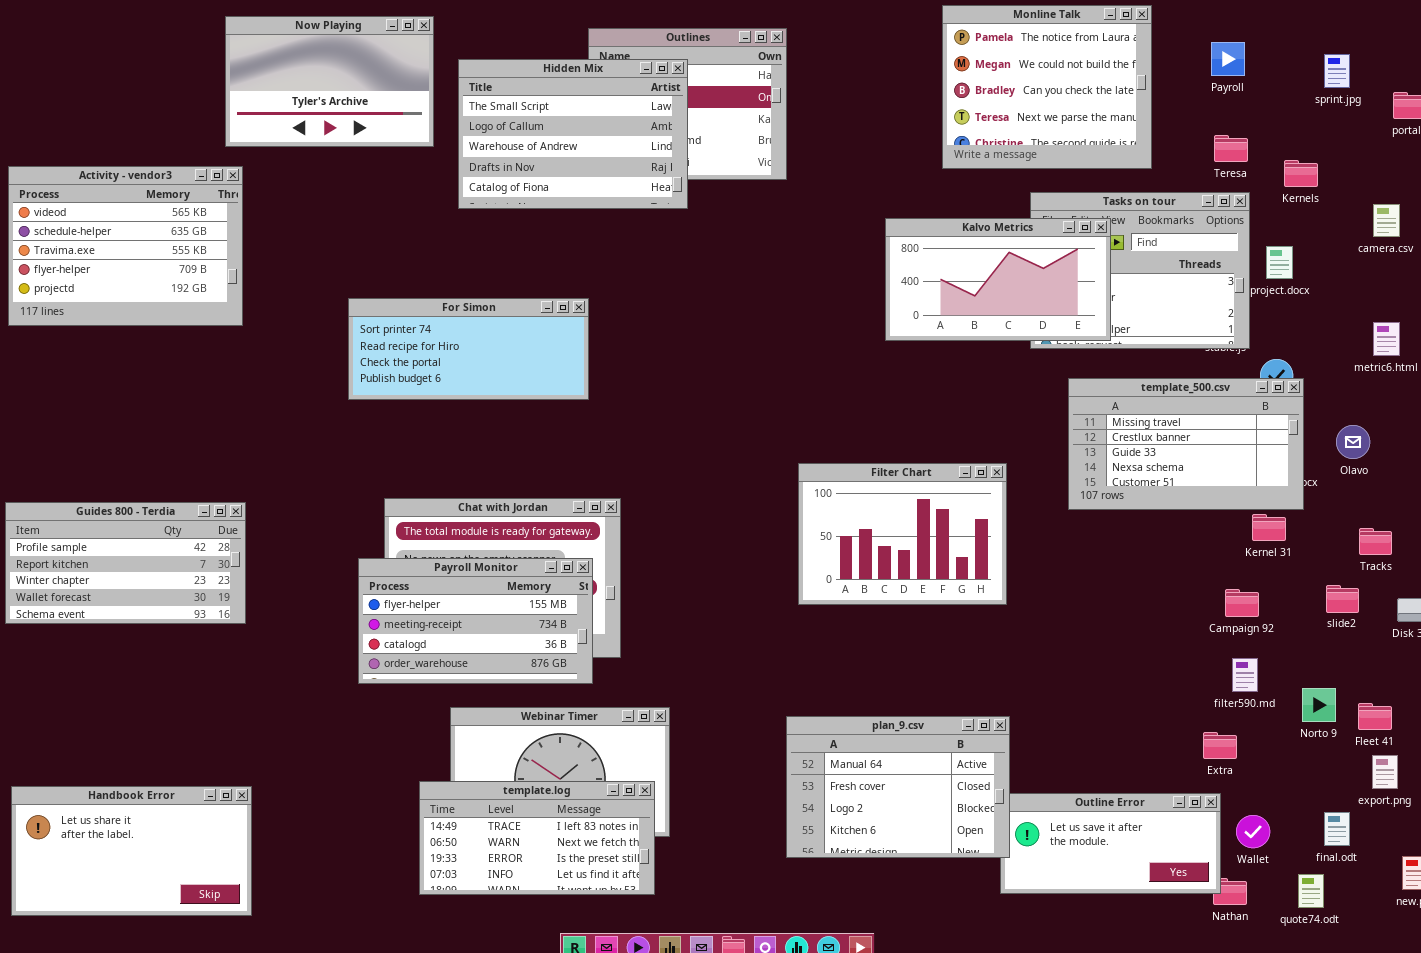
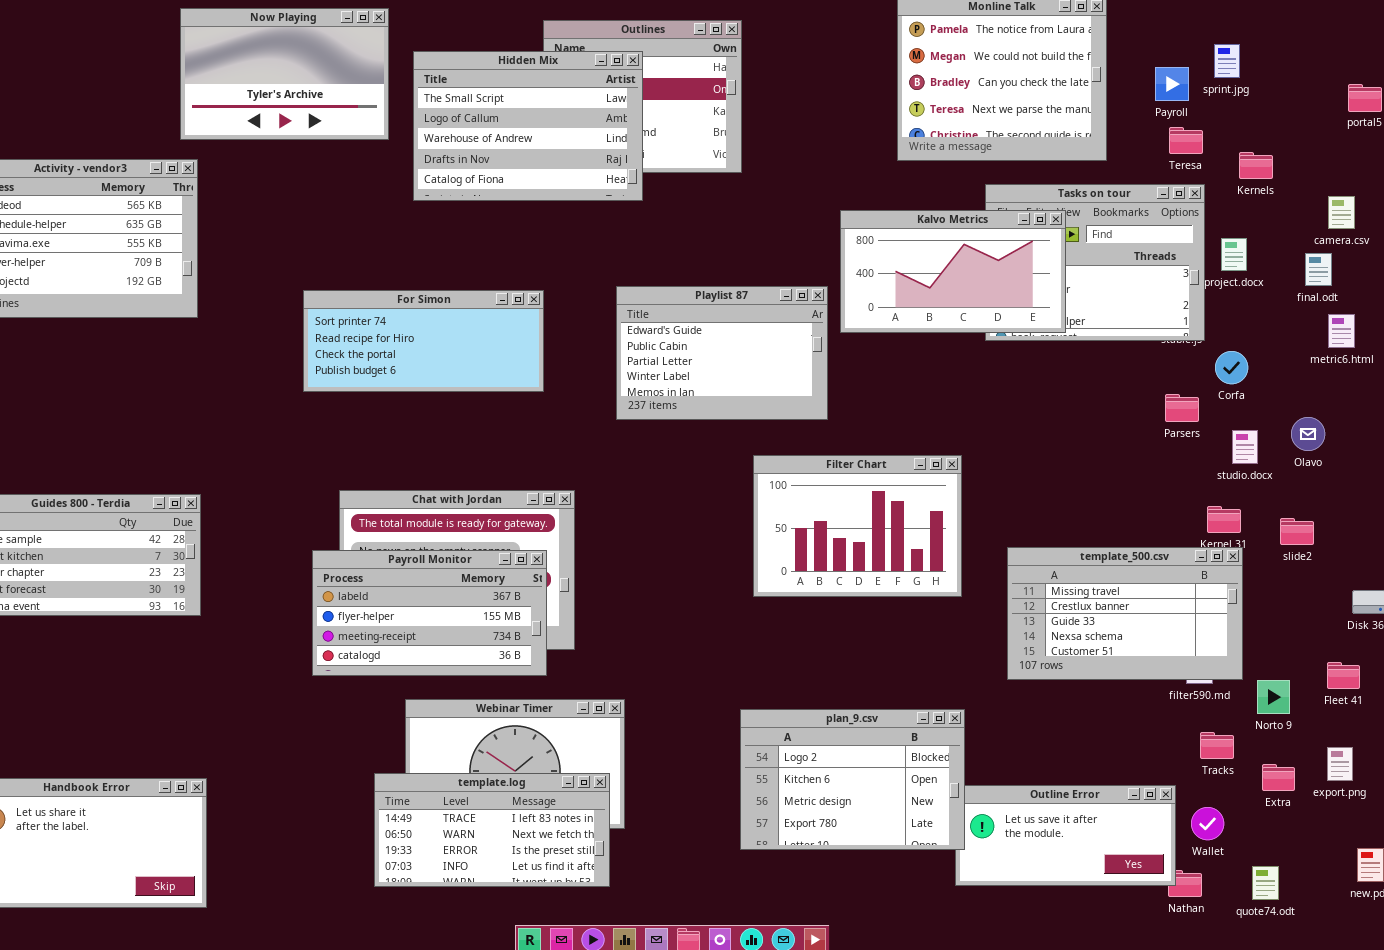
Payroll: [1211,42,1245,76] -> [1155,67,1189,101], moved
sprint.jpg: [1324,54,1350,88] -> [1214,44,1240,78], moved
Playlist 87: none -> [616,286,828,420], opened
template_500.csv: [1068,378,1304,510] -> [1007,547,1243,680], moved
Tracks: [1359,528,1392,555] -> [1200,732,1234,759], moved
Payroll Monitor: [358,558,593,684] -> [312,550,547,676], scrolled up 1 row
slide2: [1326,585,1359,613] -> [1280,518,1314,545], moved
Fleet 41: [1358,703,1392,730] -> [1327,662,1360,689], moved
plan_9.csv: [786,716,1010,858] -> [740,709,965,850], scrolled down 2 rows
Extra: [1203,732,1237,759] -> [1262,764,1295,791], moved
final.odt: [1324,812,1350,846] -> [1305,253,1332,286], moved

